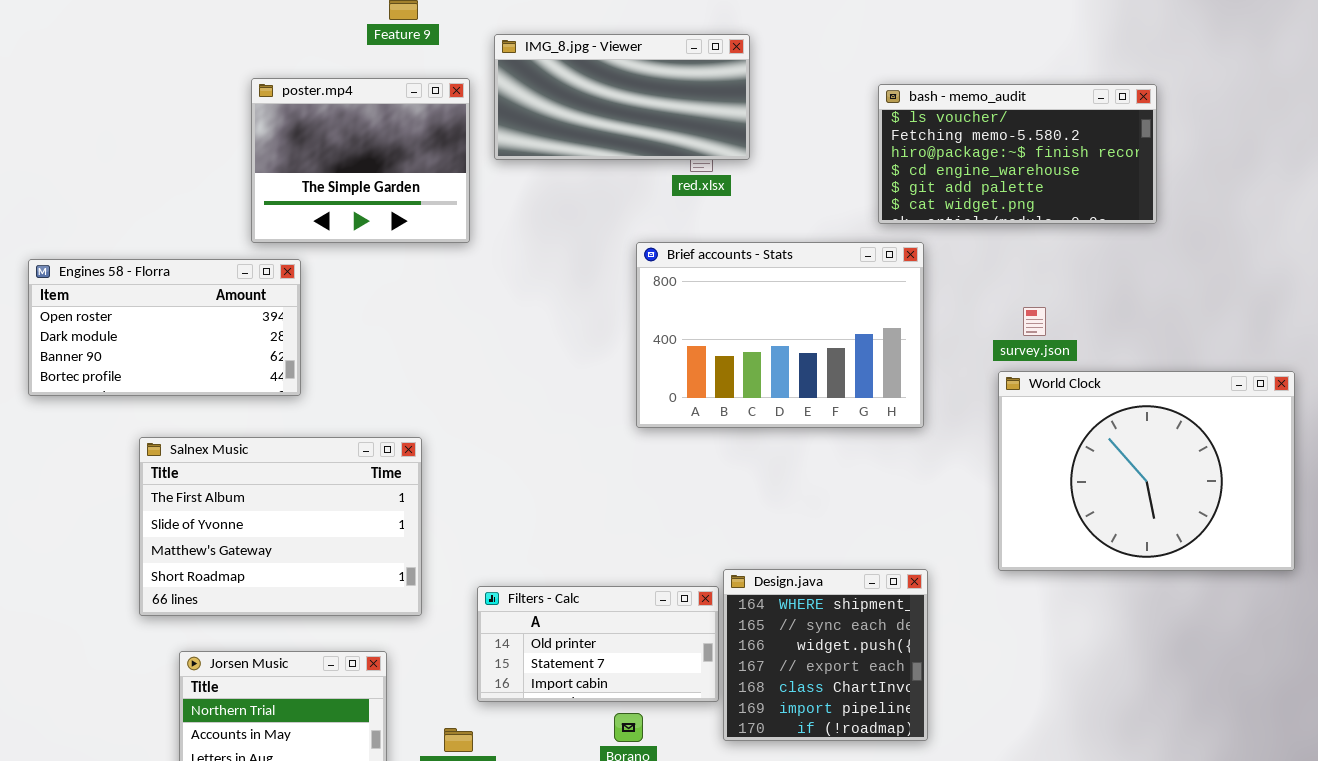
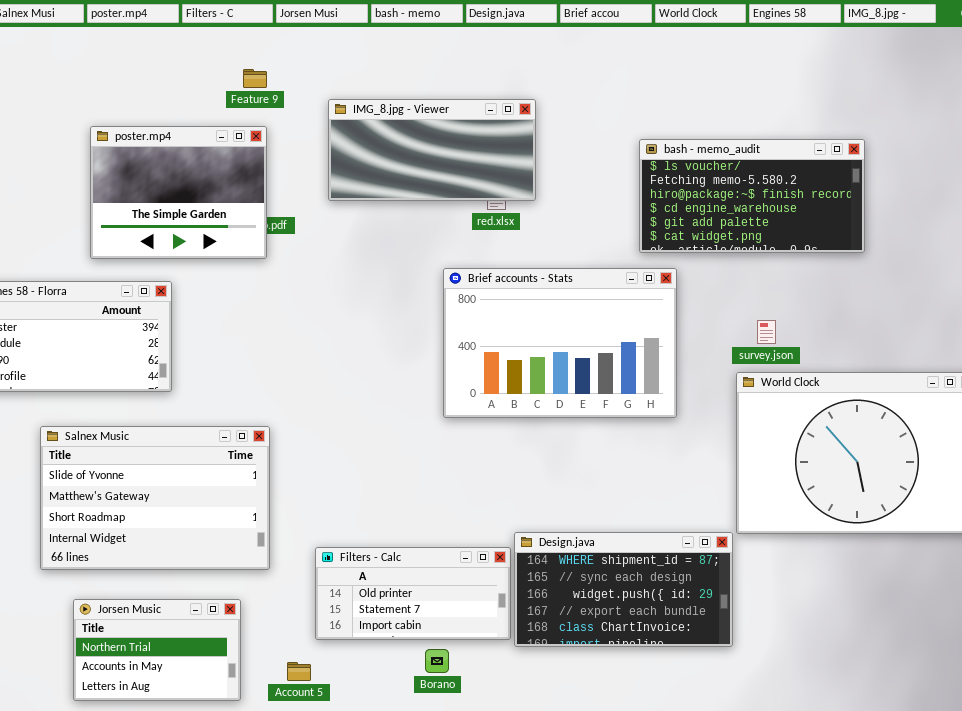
poster.mp4: [251,78,470,243] -> [90,126,267,259], moved
Salnex Music: [139,437,422,616] -> [40,426,270,570], scrolled down 1 row
Design.java: [723,569,928,741] -> [514,532,733,647], resized

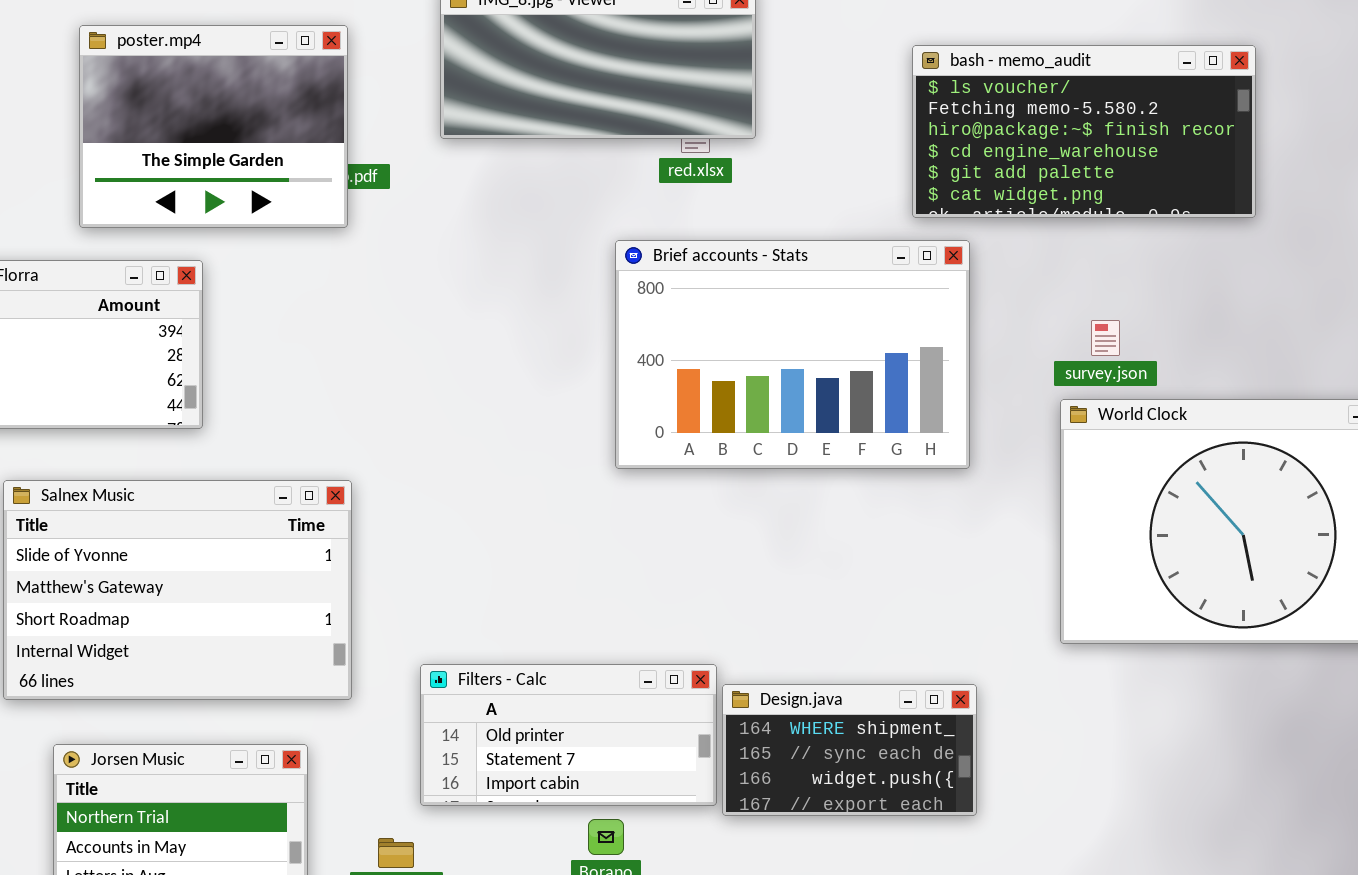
Design.java: [514,532,733,647] -> [722,684,977,816], resized

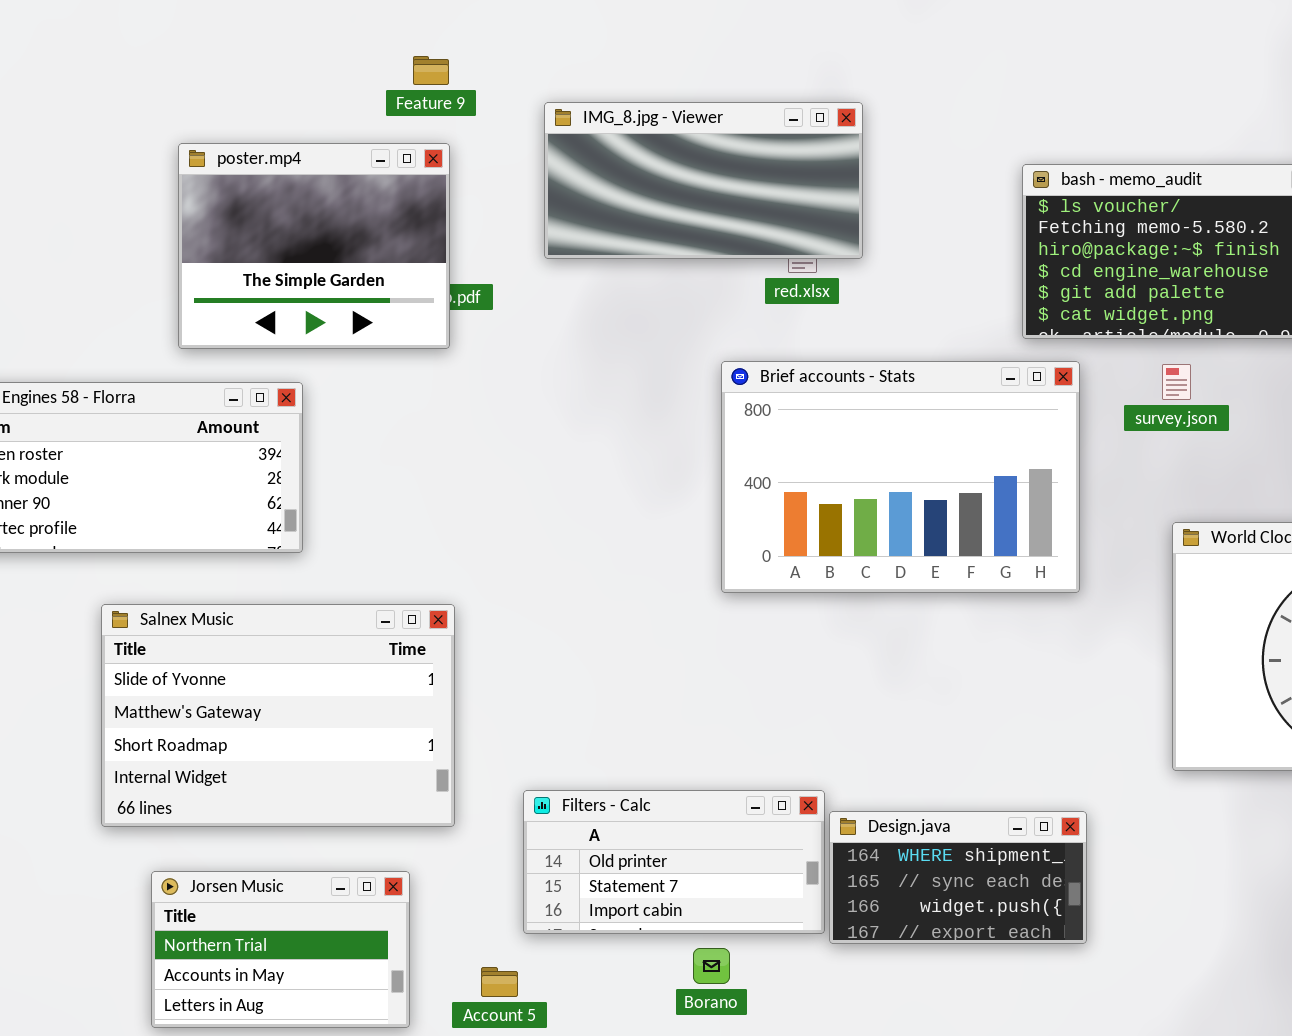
survey.json: [1091,320,1120,356] -> [1162,364,1191,400], moved

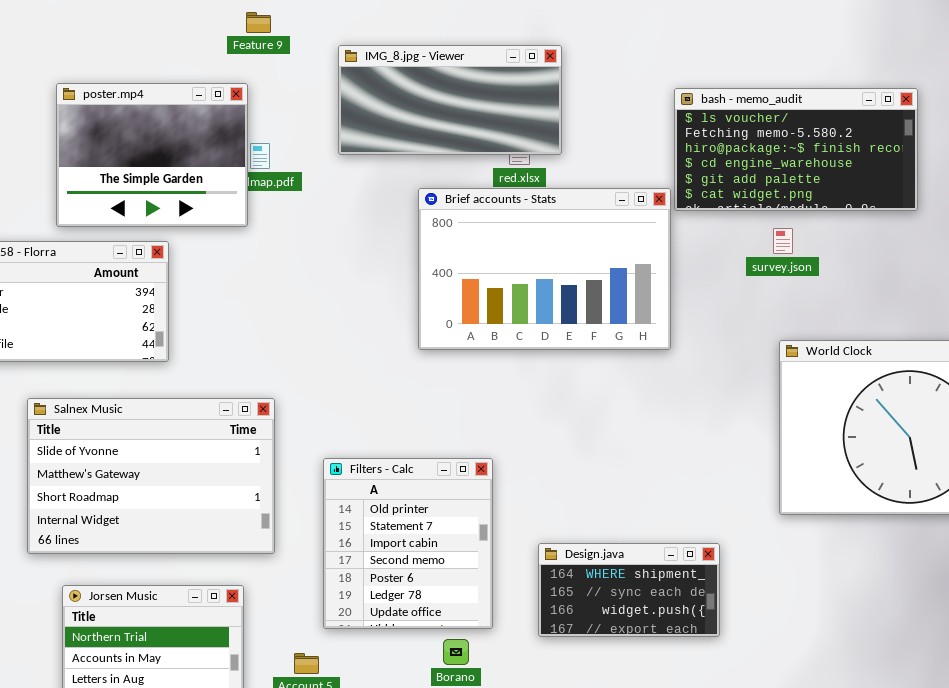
poster.mp4: [178,143,450,349] -> [56,83,248,227], moved
Brief accounts - Stats: [721,361,1080,593] -> [418,188,671,350], moved
Filters - Calc: [523,790,825,934] -> [323,458,493,629], resized

